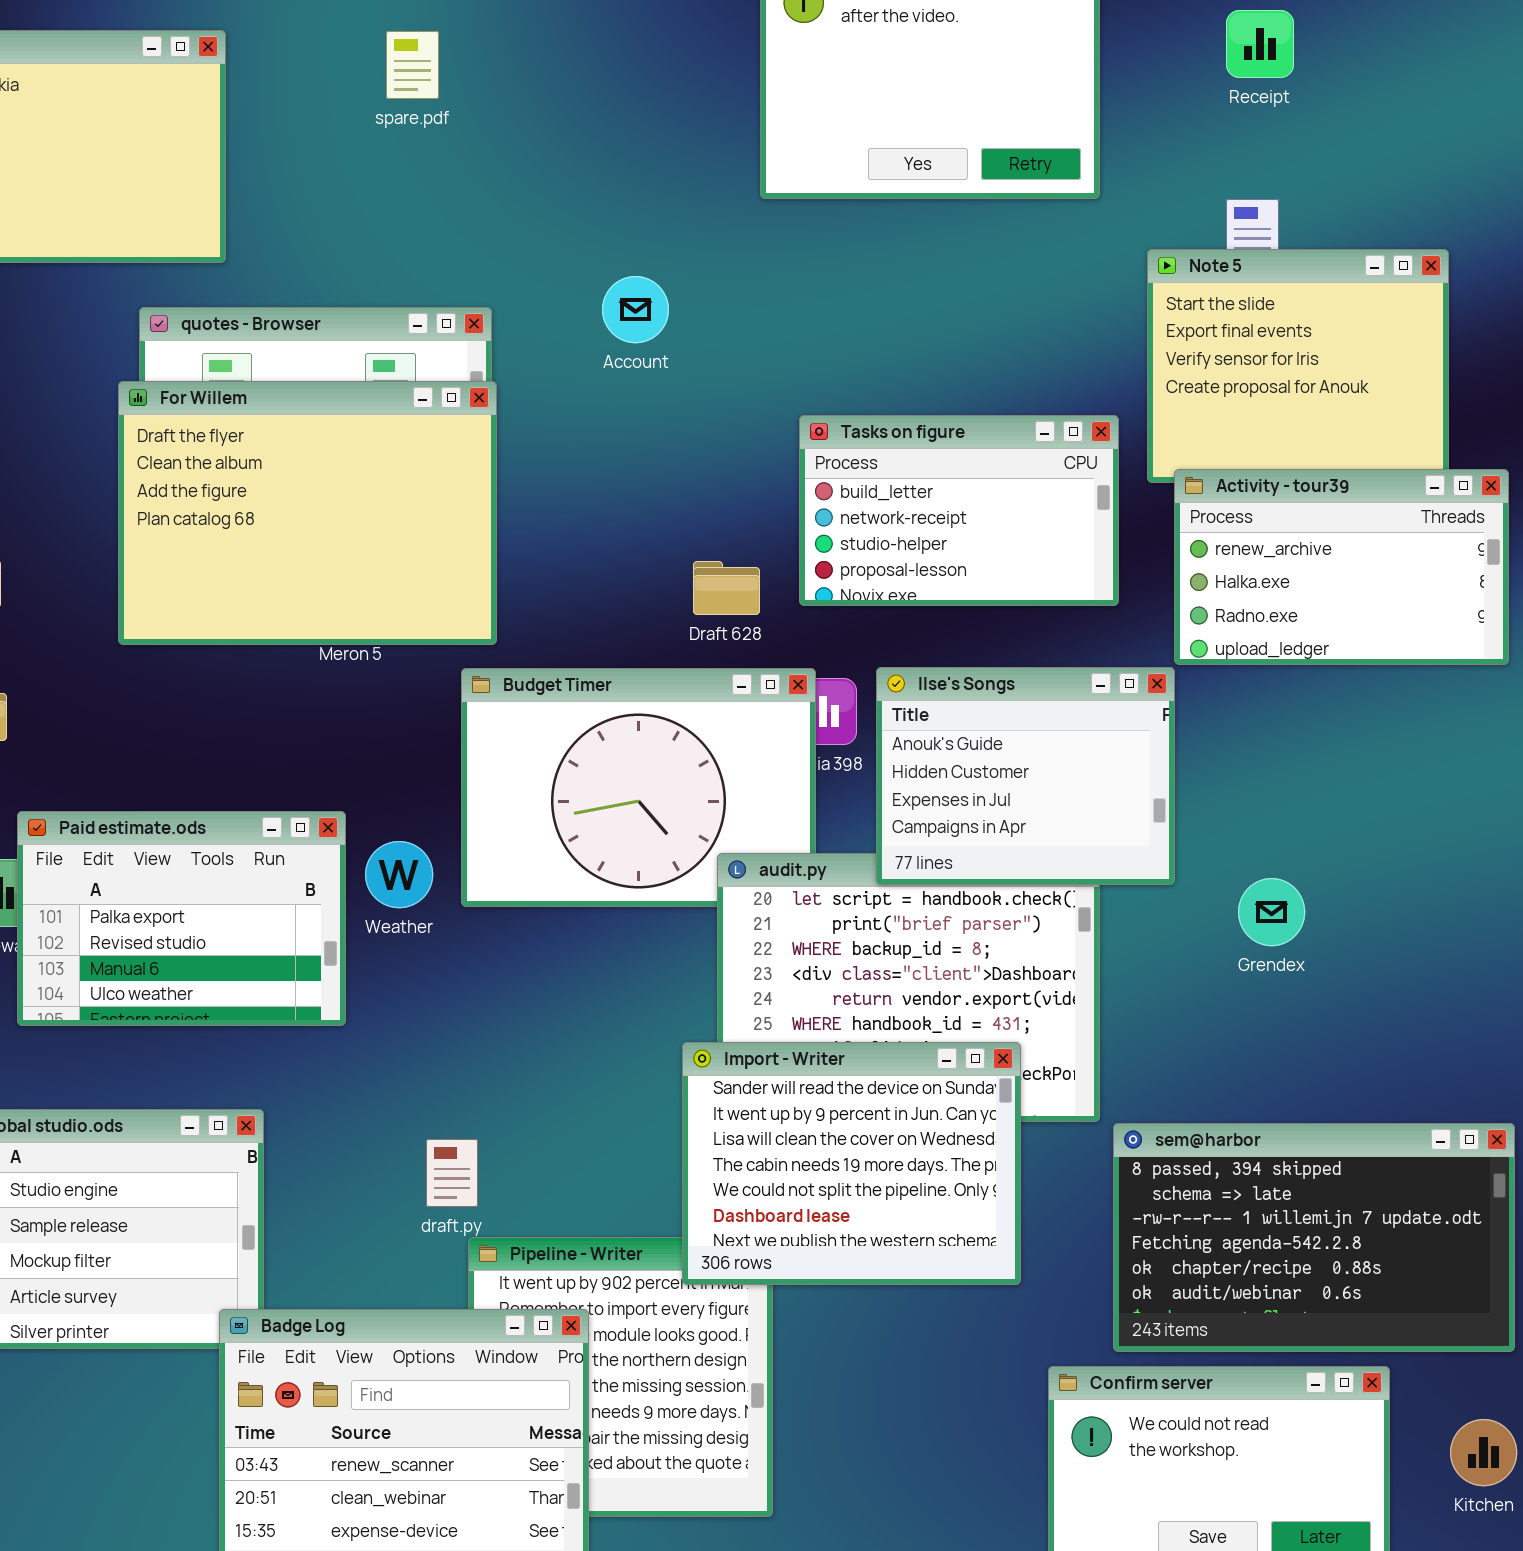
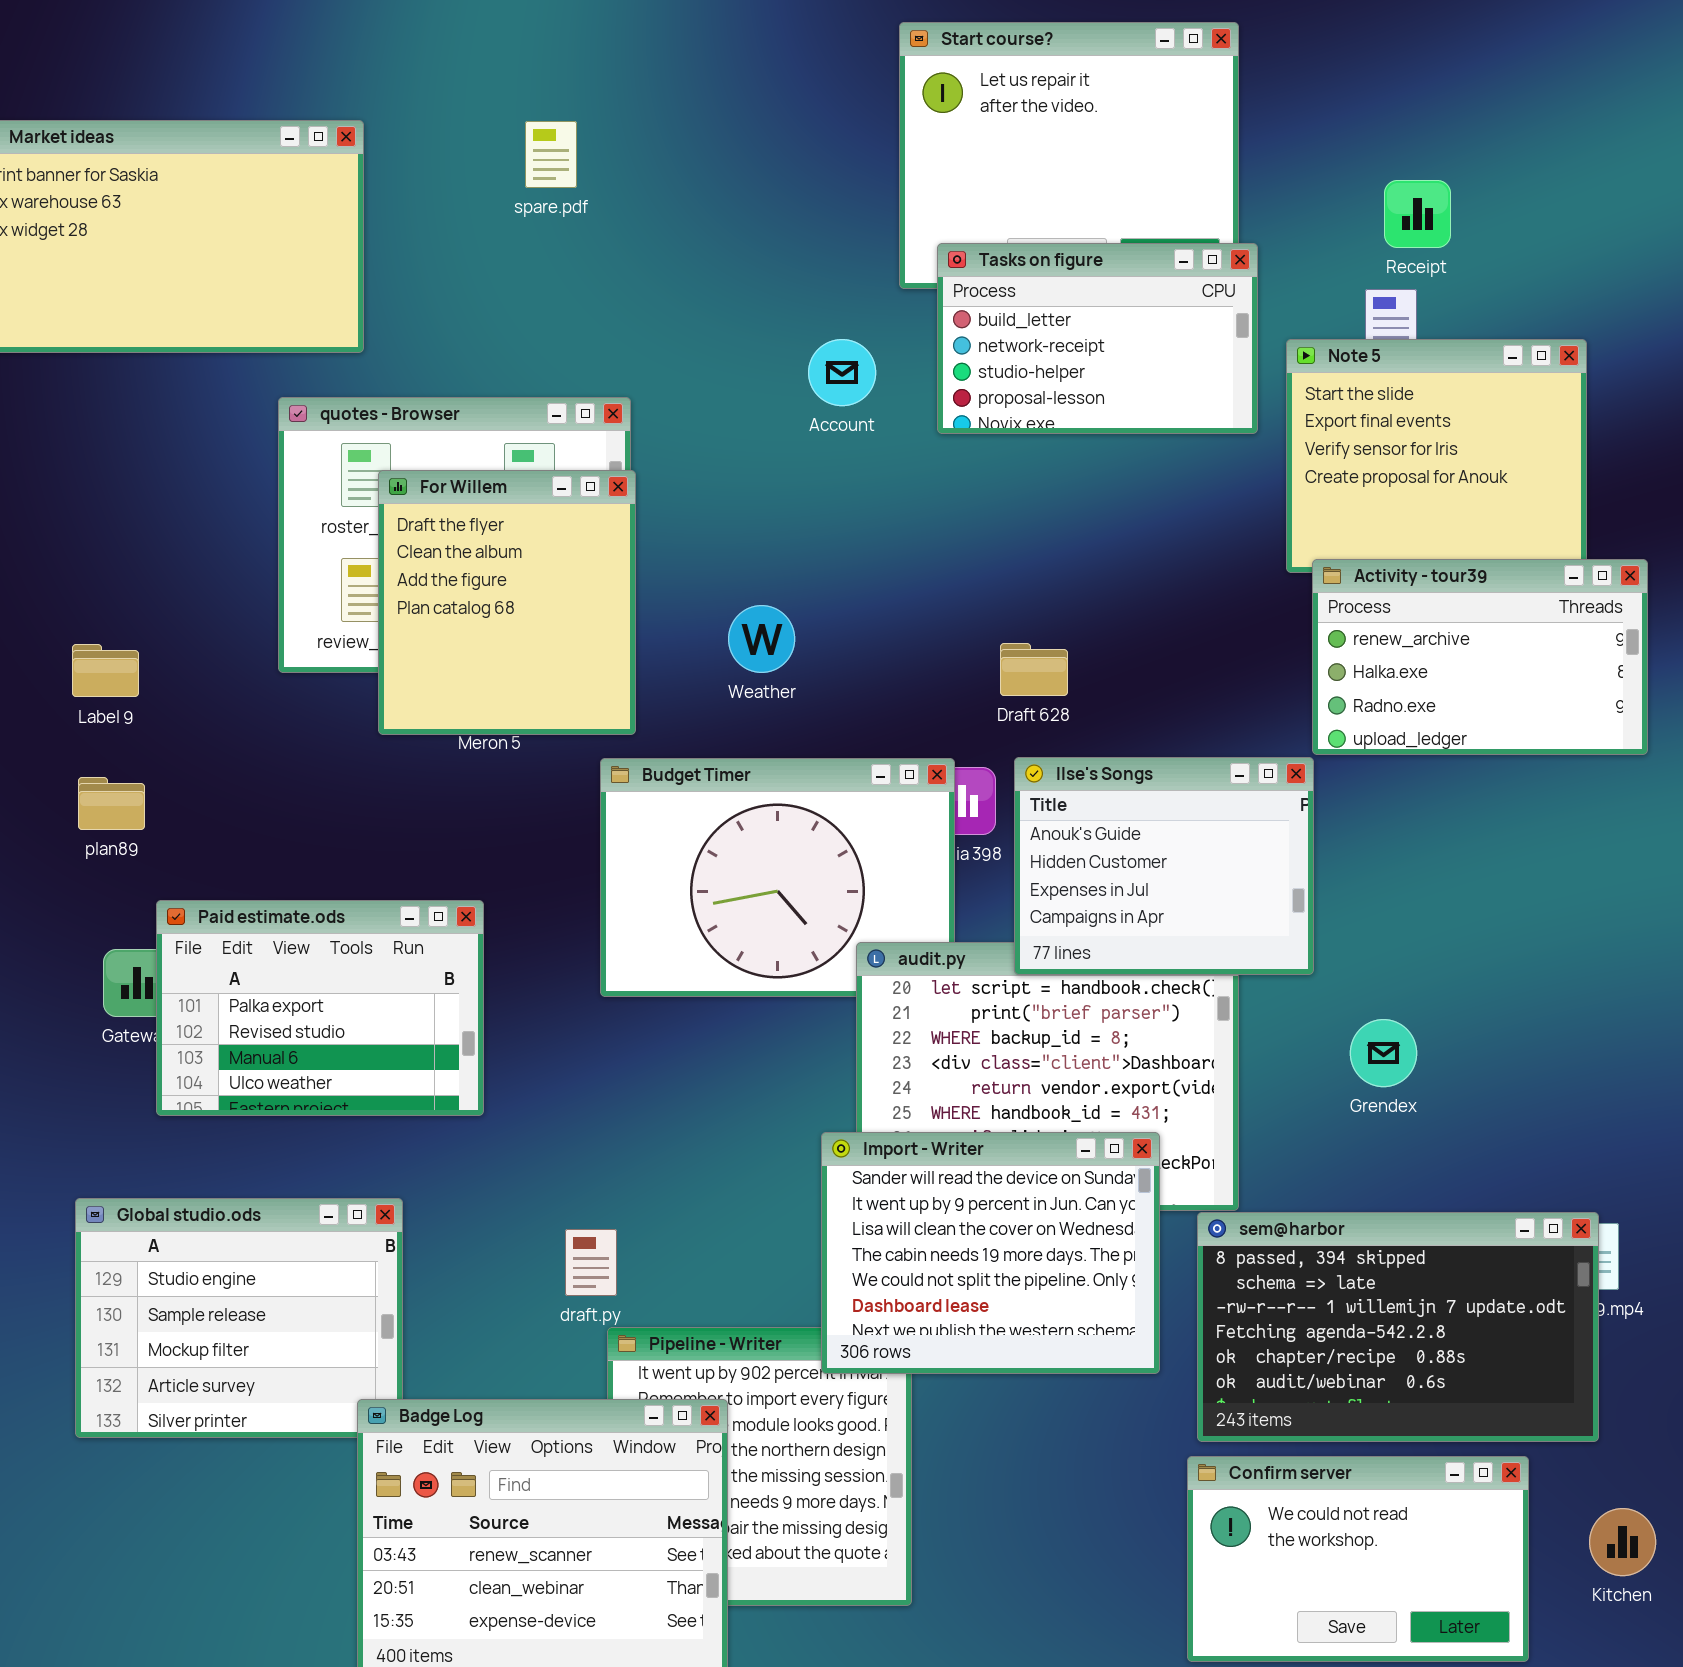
Receipt: [1226,10,1294,78] -> [1384,180,1451,248], moved
Account: [602,276,669,343] -> [808,339,876,406], moved
For Willem: [118,381,497,645] -> [378,470,636,735], resized
Tasks on figure: [799,415,1119,606] -> [937,243,1258,434], moved
Draft 628: [693,561,760,615] -> [1000,643,1068,696], moved
Weather: [365,841,433,908] -> [728,605,795,673], moved
Grendex: [1238,878,1305,946] -> [1350,1019,1417,1087], moved
sem@harbor: [1113,1123,1515,1352] -> [1197,1212,1599,1442], moved

